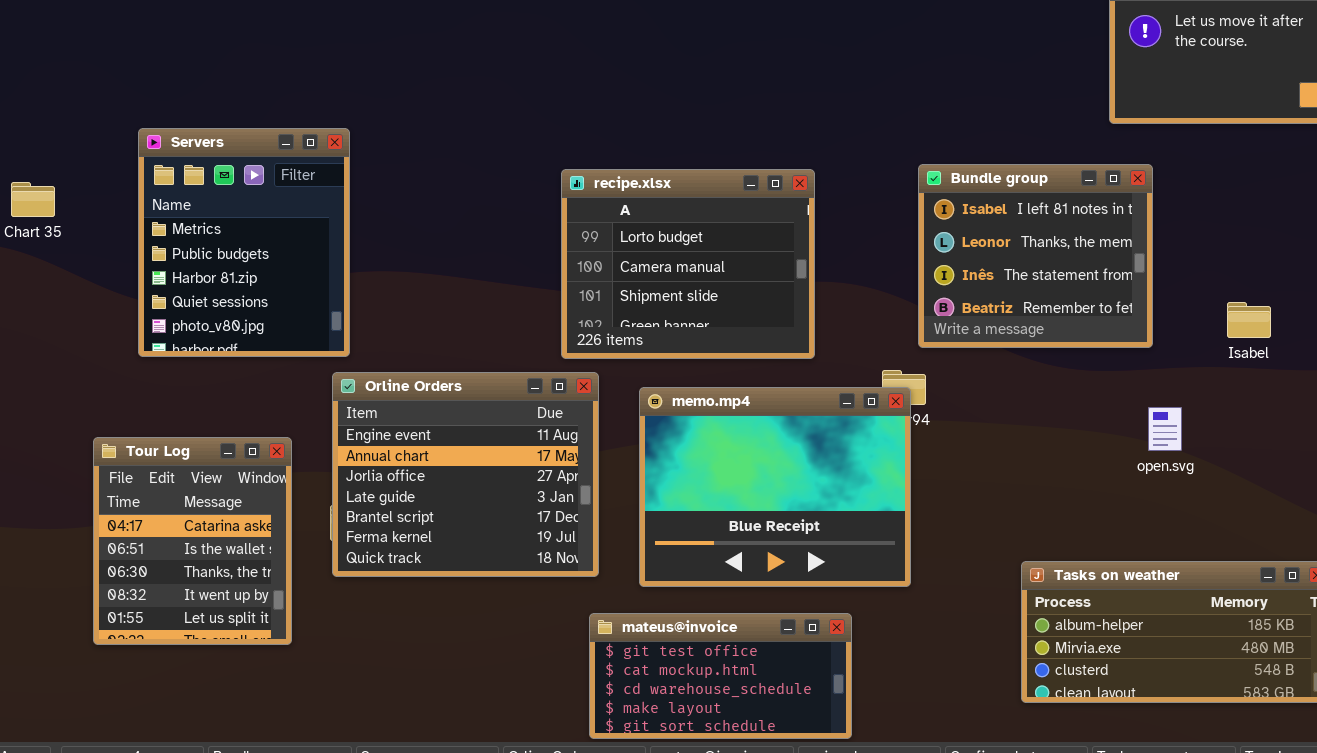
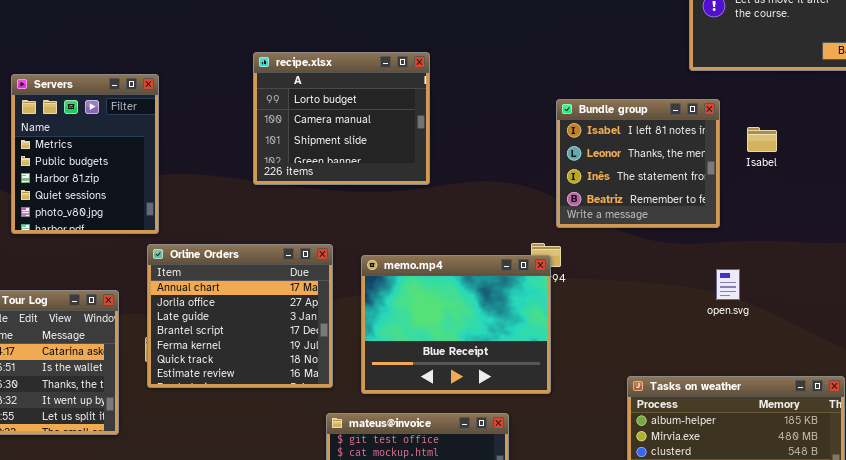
recipe.xlsx: [561,169,815,359] -> [253,52,430,185], moved
Isabel: [1227,302,1271,338] -> [747,127,777,152], moved
Orline Orders: [332,372,599,577] -> [147,244,333,388], scrolled down 1 row

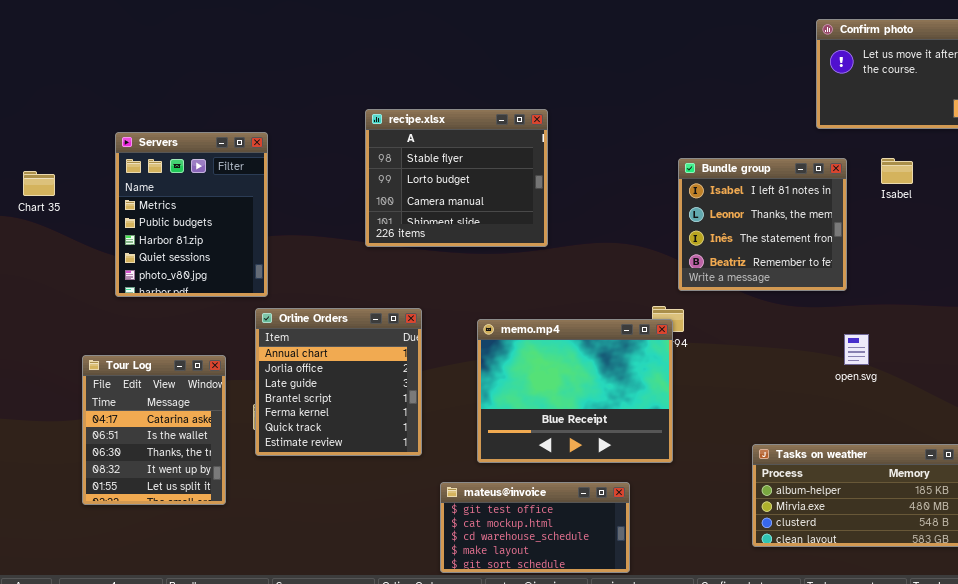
recipe.xlsx: [253,52,430,185] -> [365,109,548,247], scrolled up 1 row
Isabel: [747,127,777,152] -> [881,158,913,184], moved
Orline Orders: [147,244,333,388] -> [255,308,422,456], resized

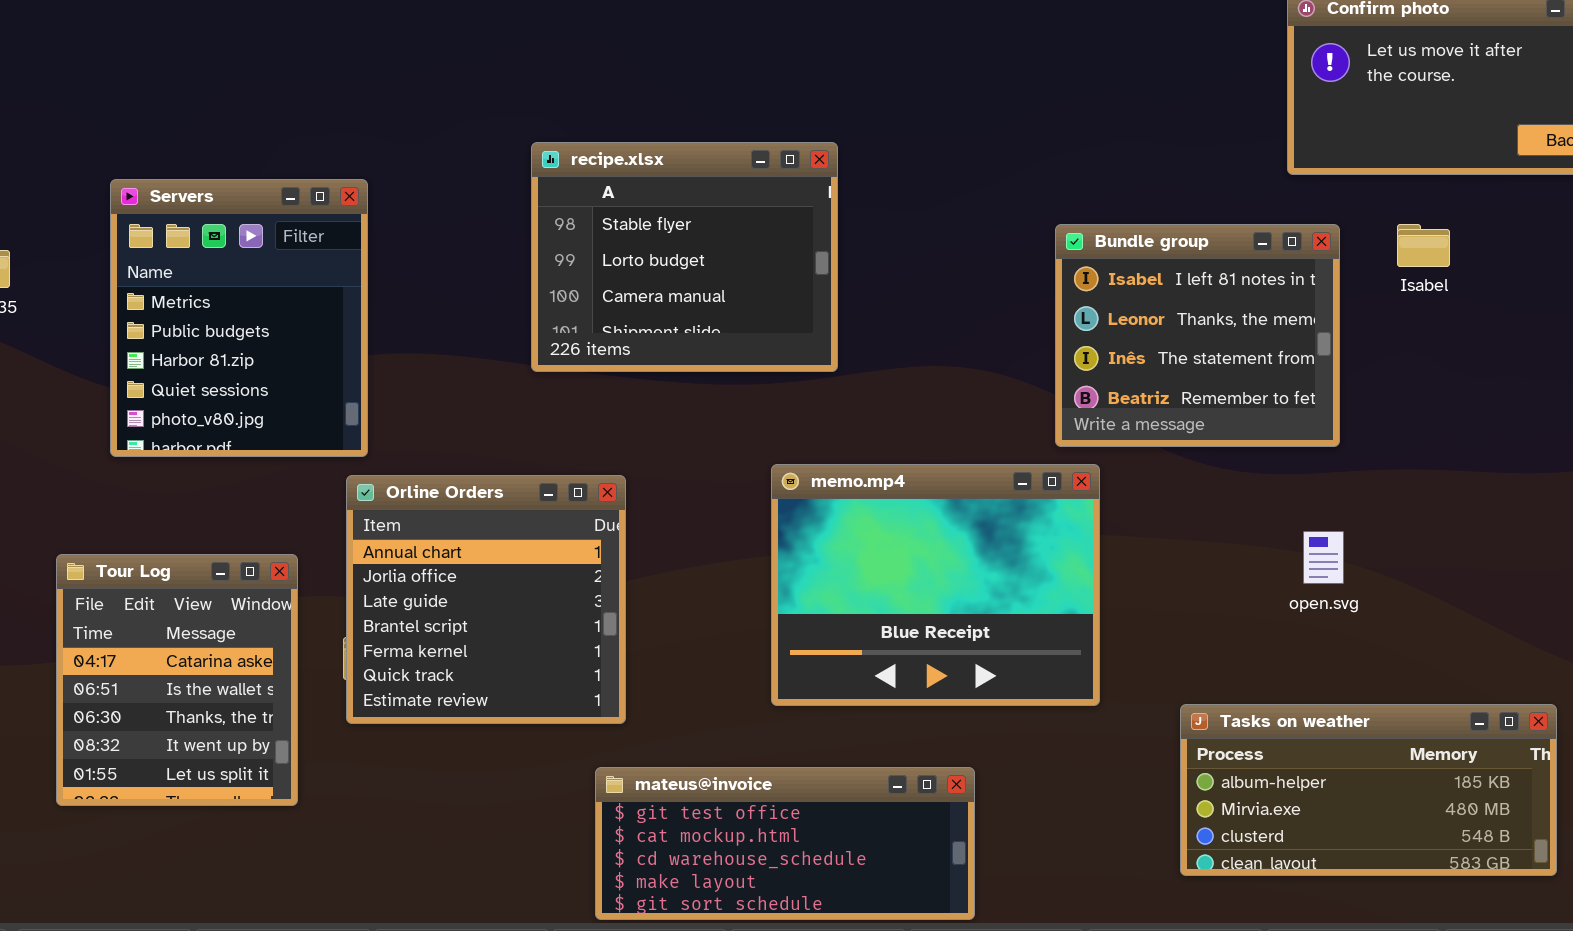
memo.mp4: [477,319,673,463] -> [771,464,1100,706], moved
open.svg: [844,334,869,365] -> [1303,531,1344,584], moved
mateus@invoice: [440,482,630,573] -> [595,767,975,920], resized

